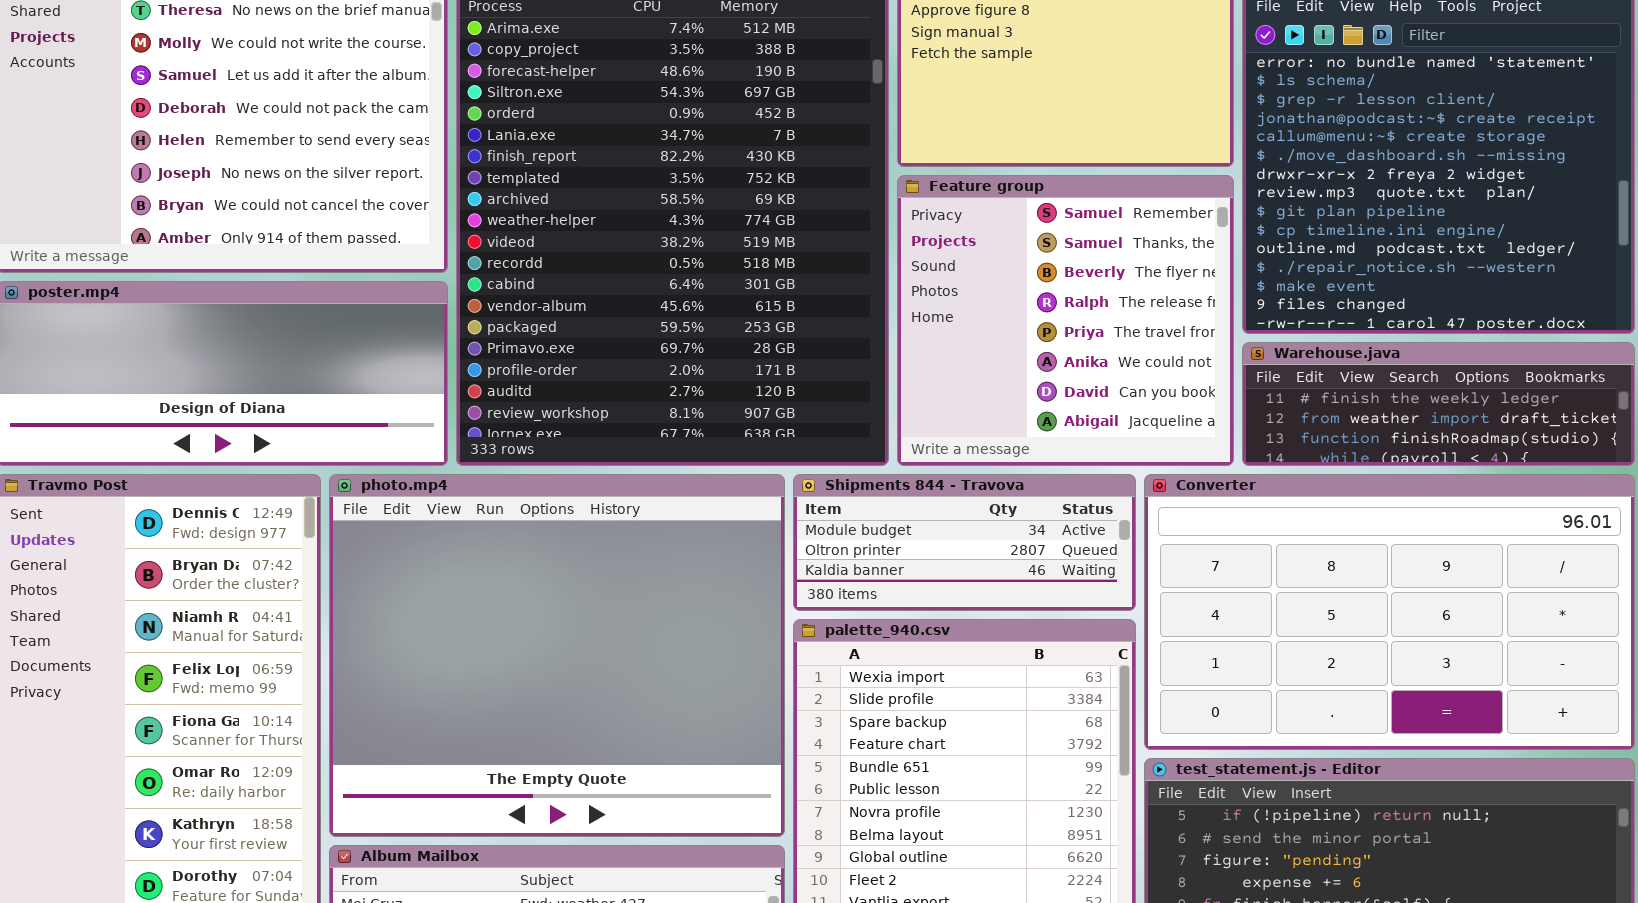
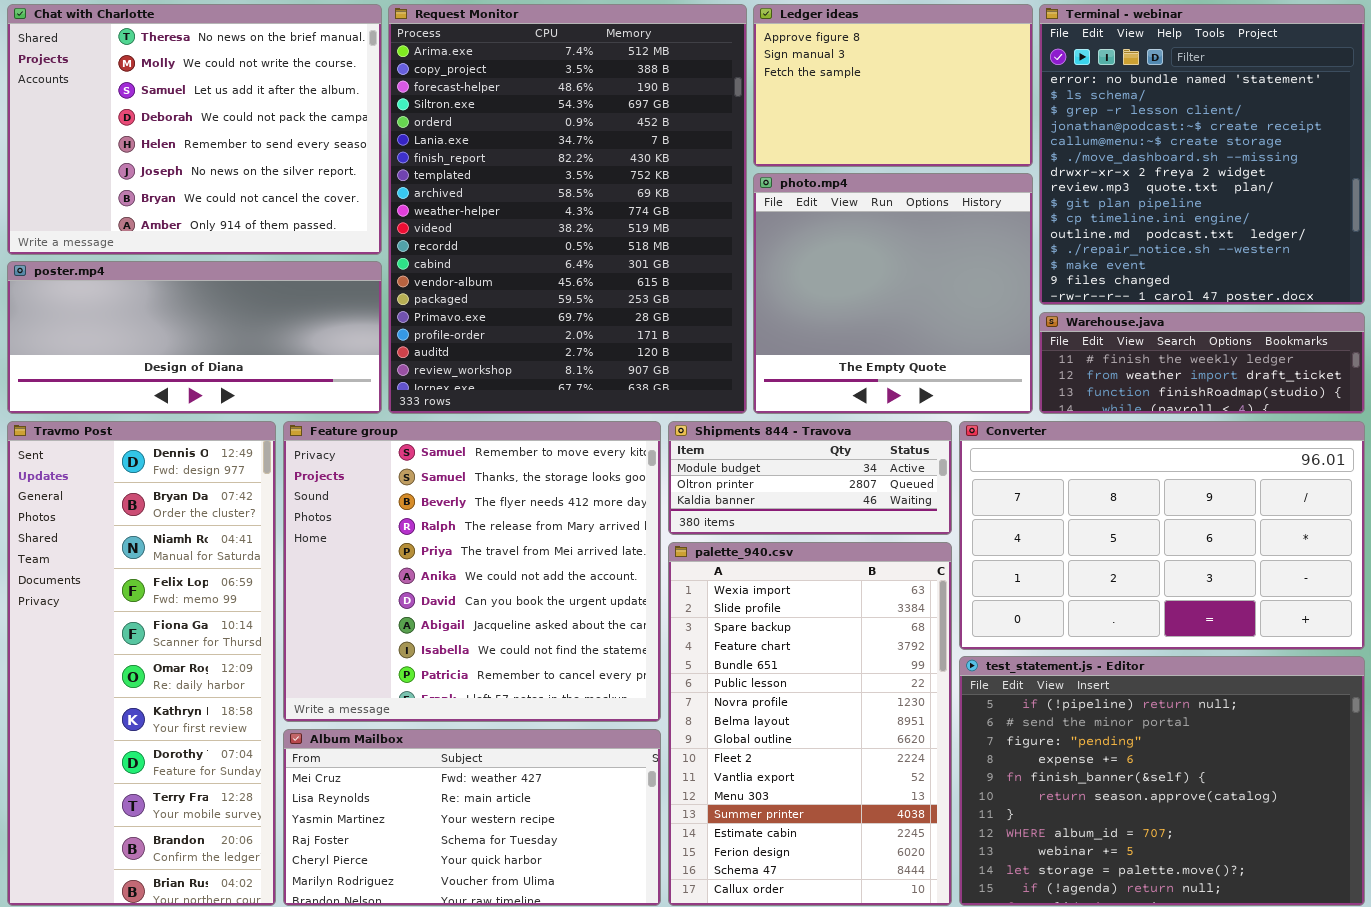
Feature group: [897,175,1234,466] -> [283,421,661,722], moved, resized
photo.mp4: [329,474,785,837] -> [753,173,1033,414], moved, resized

